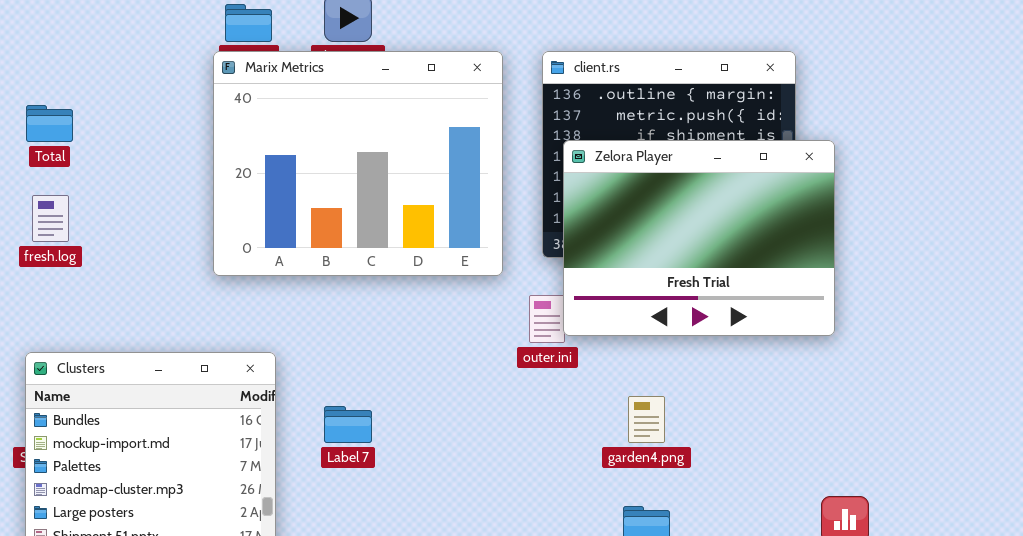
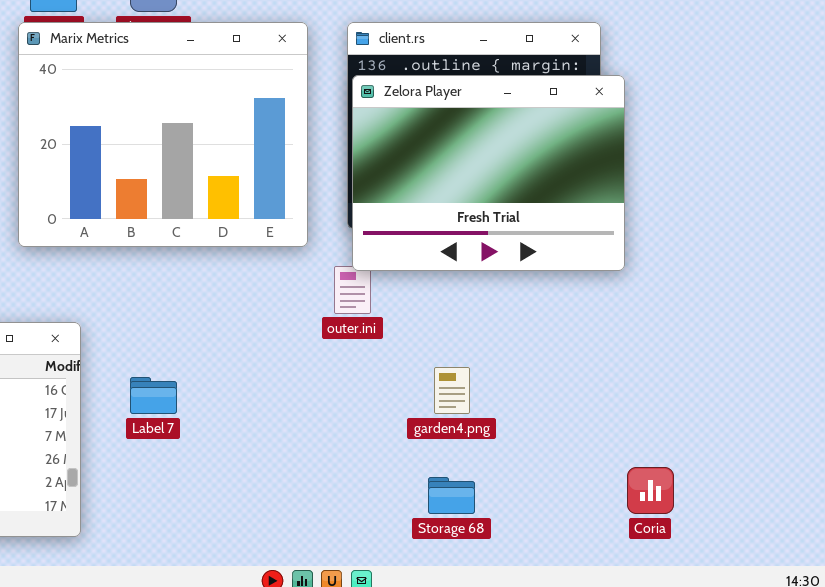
Zelora Player: [563,140,835,336] -> [352,75,625,271], moved

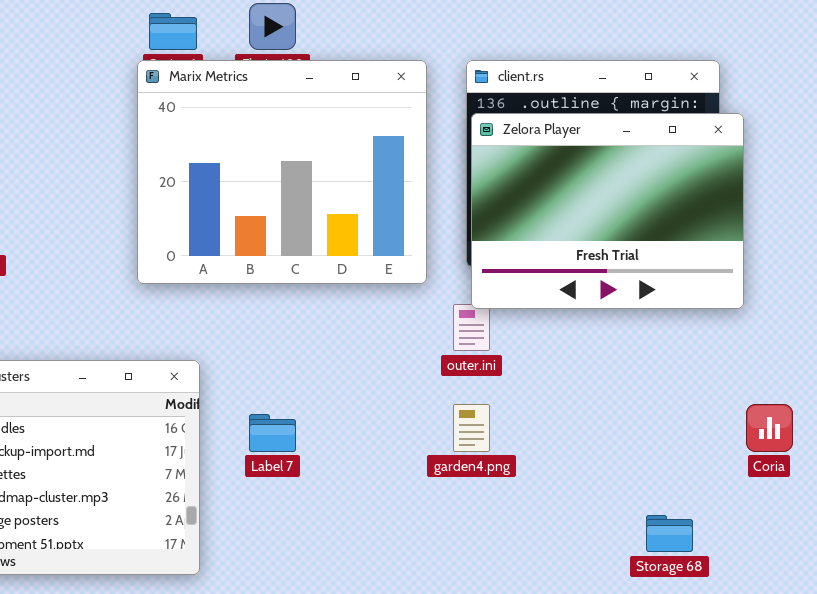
garden4.png: [434,367,470,414] -> [453,404,490,452], moved
Coria: [627,467,674,514] -> [746,404,793,452], moved
Storage 68: [428,477,475,514] -> [646,515,693,552], moved

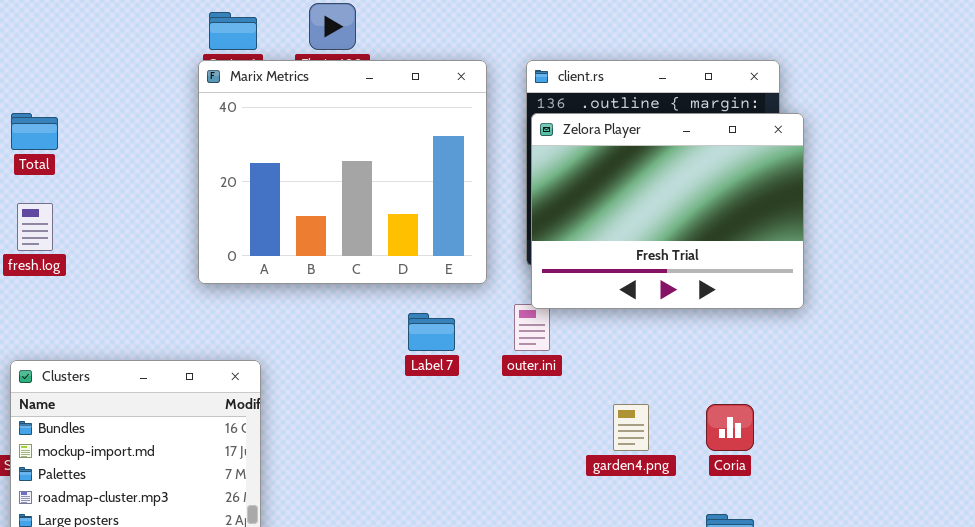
garden4.png: [453,404,490,452] -> [613,404,649,451], moved
Coria: [746,404,793,452] -> [706,404,754,451], moved
Label 7: [249,414,296,452] -> [408,313,455,351], moved

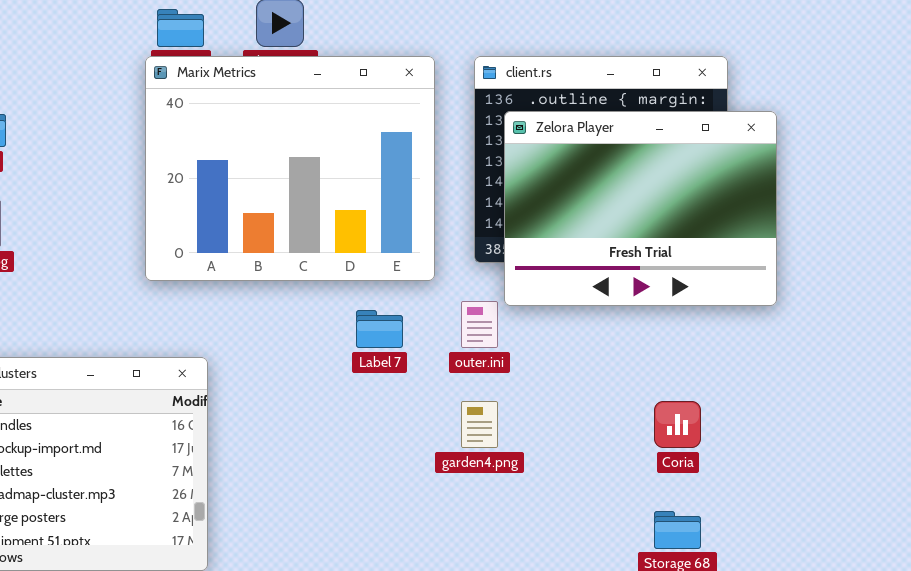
Zelora Player: [531,113,804,309] -> [504,111,777,306], moved
garden4.png: [613,404,649,451] -> [461,401,498,448], moved

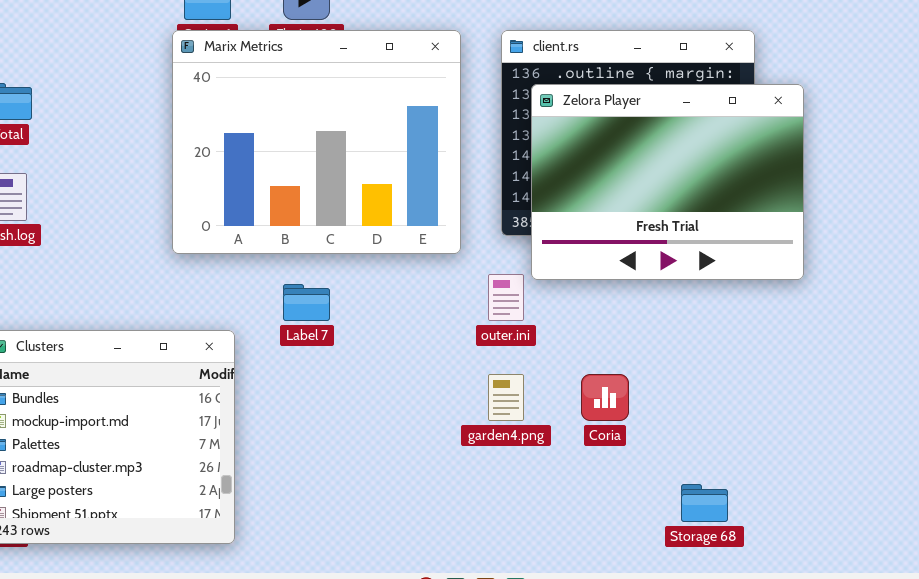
Label 7: [356,310,403,348] -> [283,284,330,321], moved
Coria: [654,401,701,448] -> [581,374,629,421], moved

